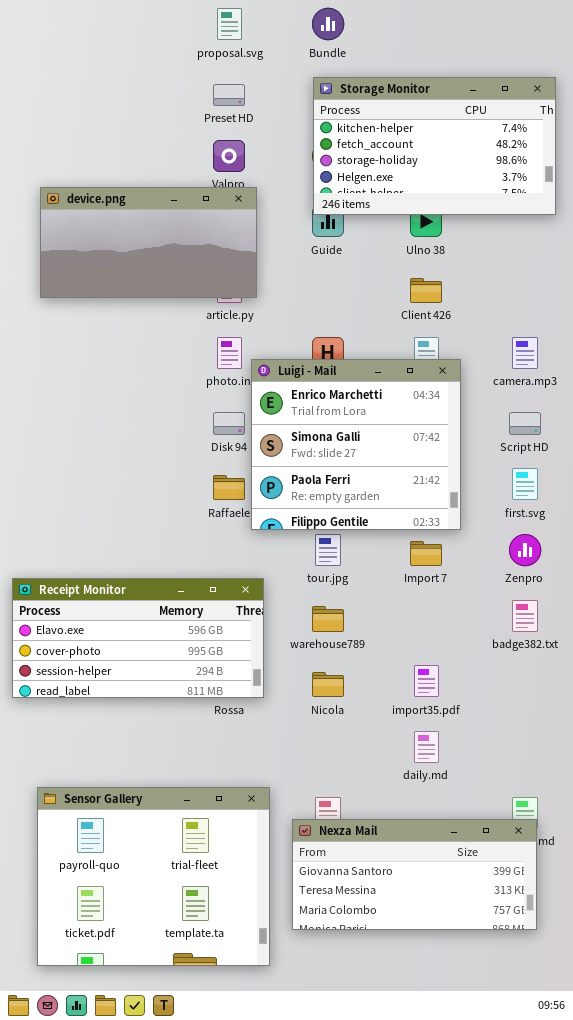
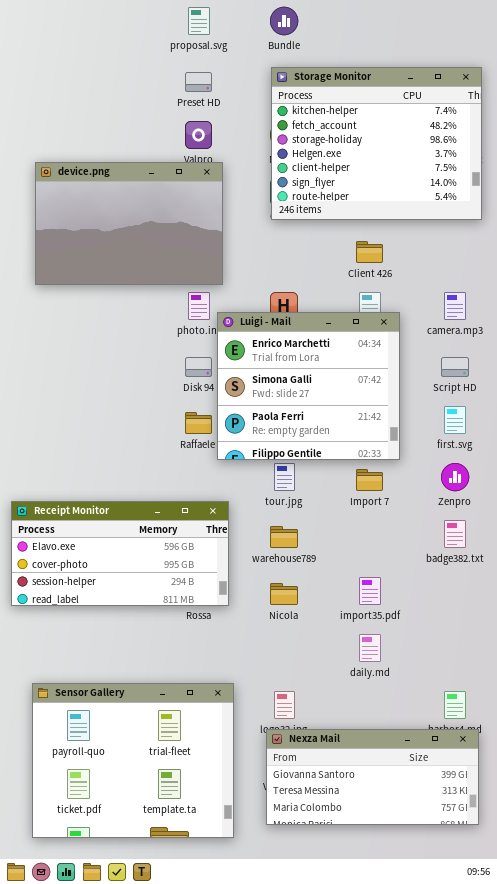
Storage Monitor: [313,77,556,215] -> [271,67,482,220], resized
device.png: [40,187,257,298] -> [35,162,223,285], resized
Nexza Mail: [292,819,537,930] -> [266,729,479,825], moved

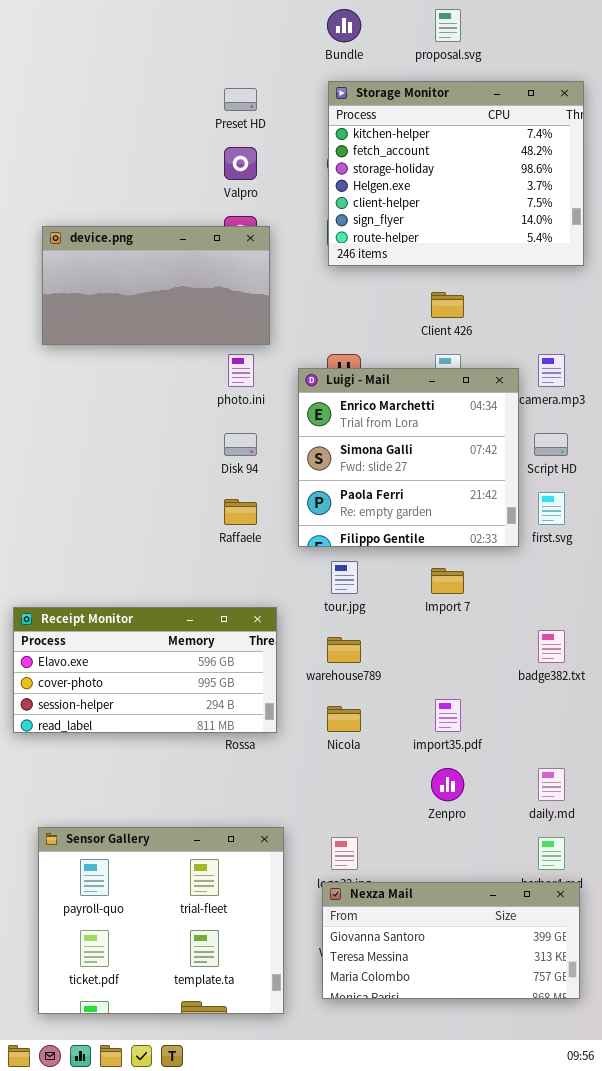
proposal.svg: [188,7,210,35] -> [435,9,461,42], moved
device.png: [35,162,223,285] -> [42,226,270,345], resized
Luigi - Mail: [217,312,400,460] -> [298,368,519,547], moved
Zenpro: [441,463,469,491] -> [431,768,464,801], moved
daily.md: [359,634,381,662] -> [538,768,565,801], moved

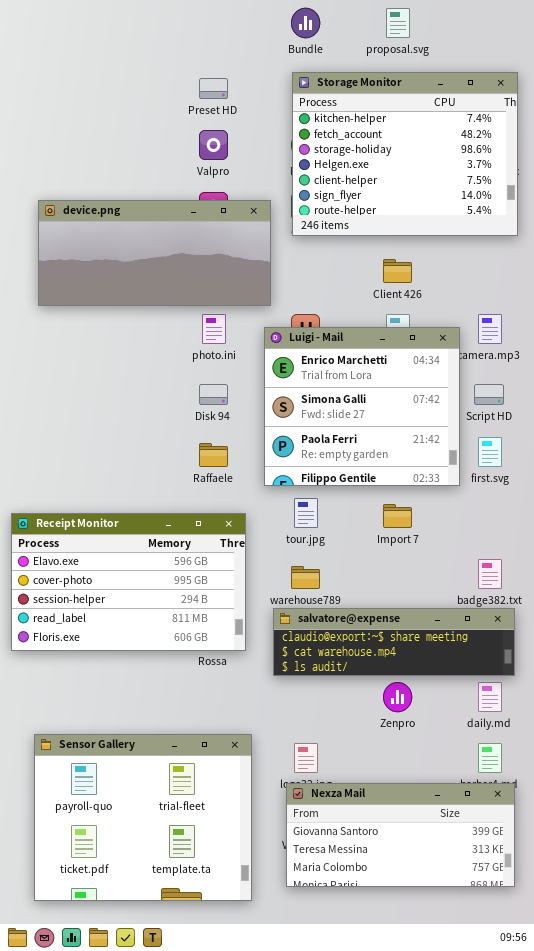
device.png: [42,226,270,345] -> [38,200,271,306], resized
Receipt Monitor: [13,607,277,733] -> [11,513,246,651], resized
salvatore@expense: none -> [273,608,515,676], opened

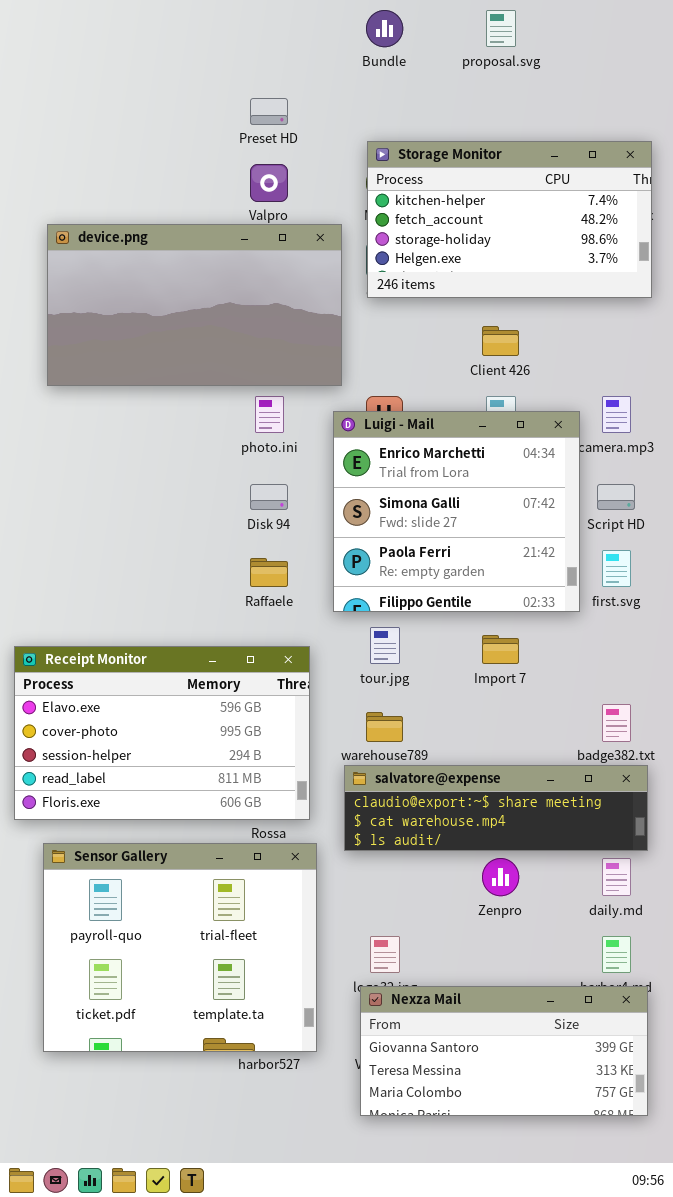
Storage Monitor: [292,72,518,236] -> [367,141,652,298], resized
device.png: [38,200,271,306] -> [47,224,342,386], resized
Sensor Gallery: [34,734,252,901] -> [43,843,317,1052], moved

